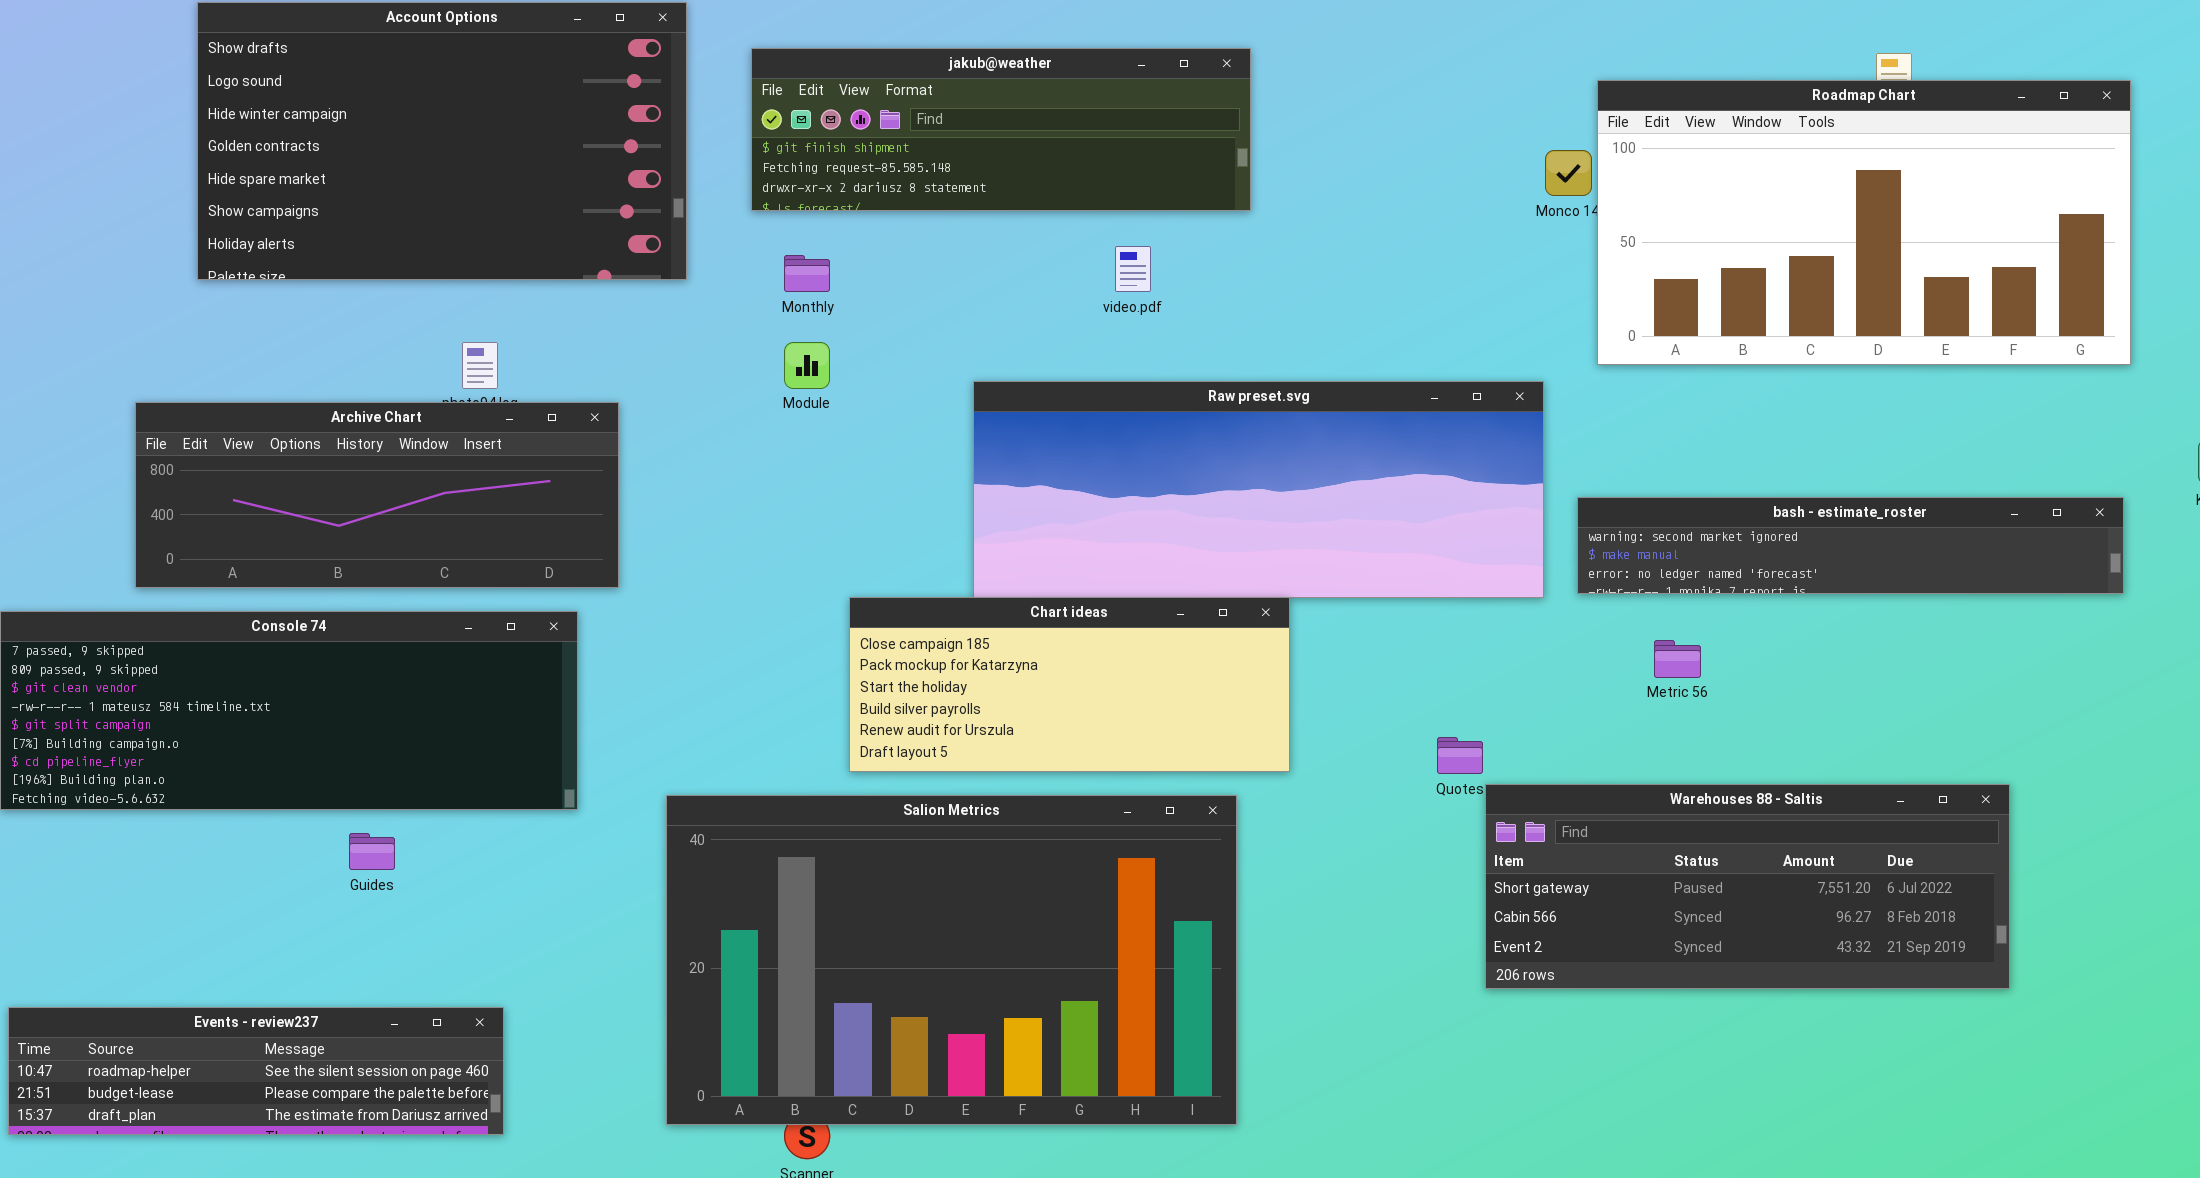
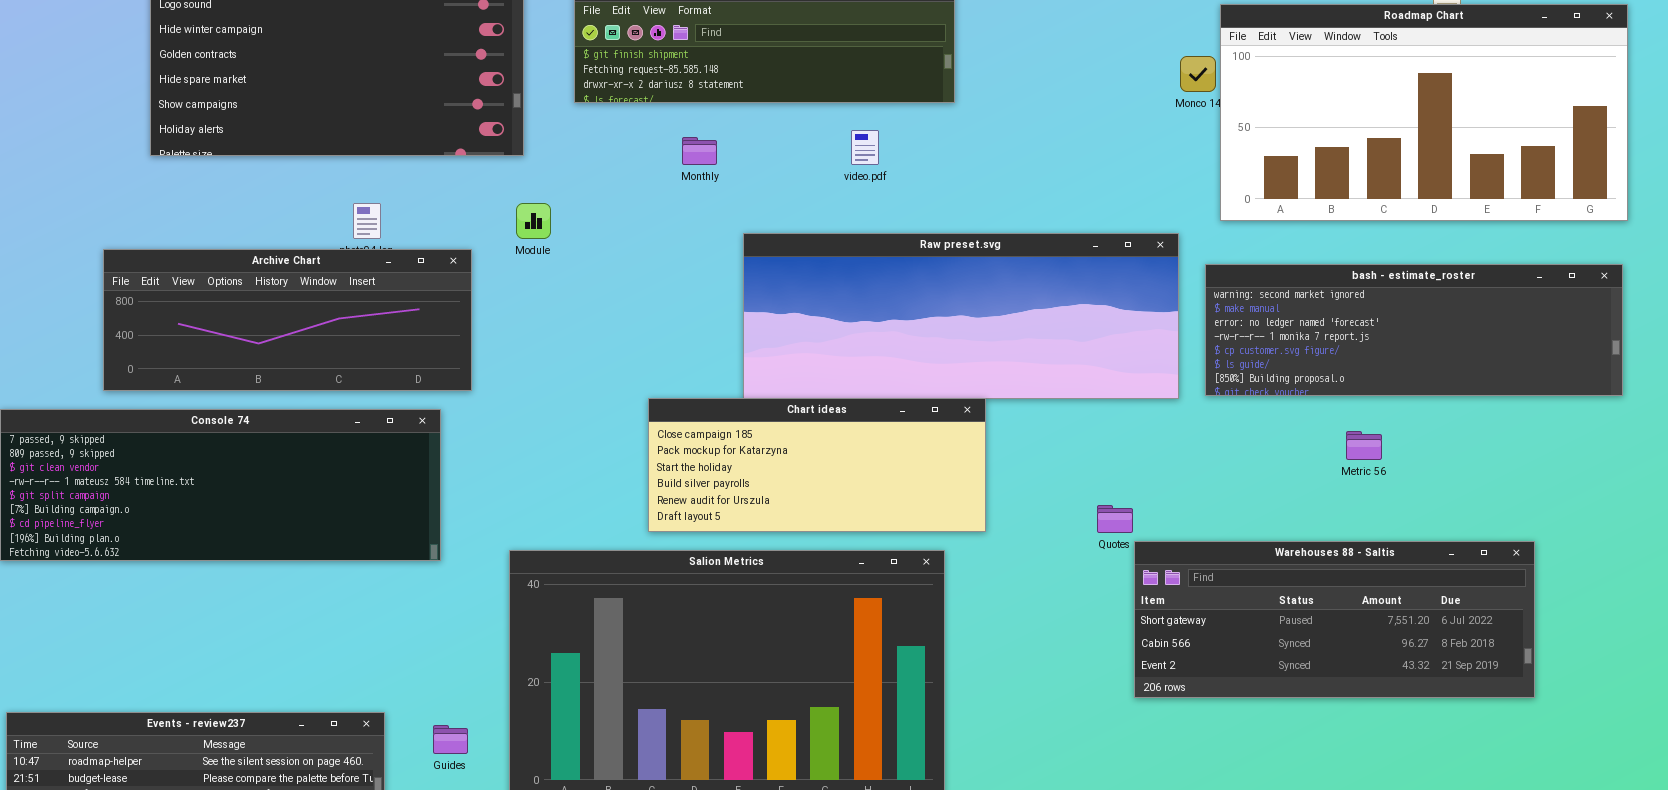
Monthly: [784,255,830,292] -> [682,137,717,165], moved
Module: [784,342,830,389] -> [516,203,551,239], moved
bash - estimate_roster: [1577,497,2124,594] -> [1205,264,1623,396], resized
Metric 56: [1654,640,1701,678] -> [1346,431,1382,460], moved
Guides: [349,833,395,870] -> [433,725,468,754], moved

